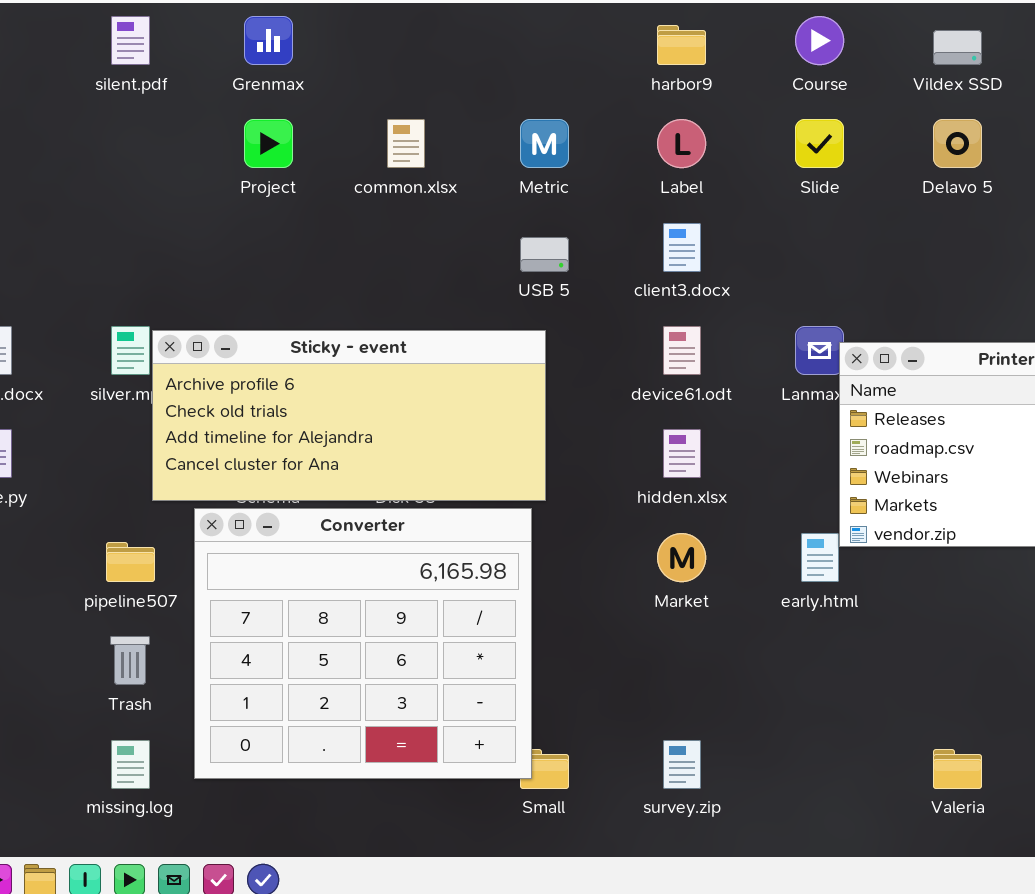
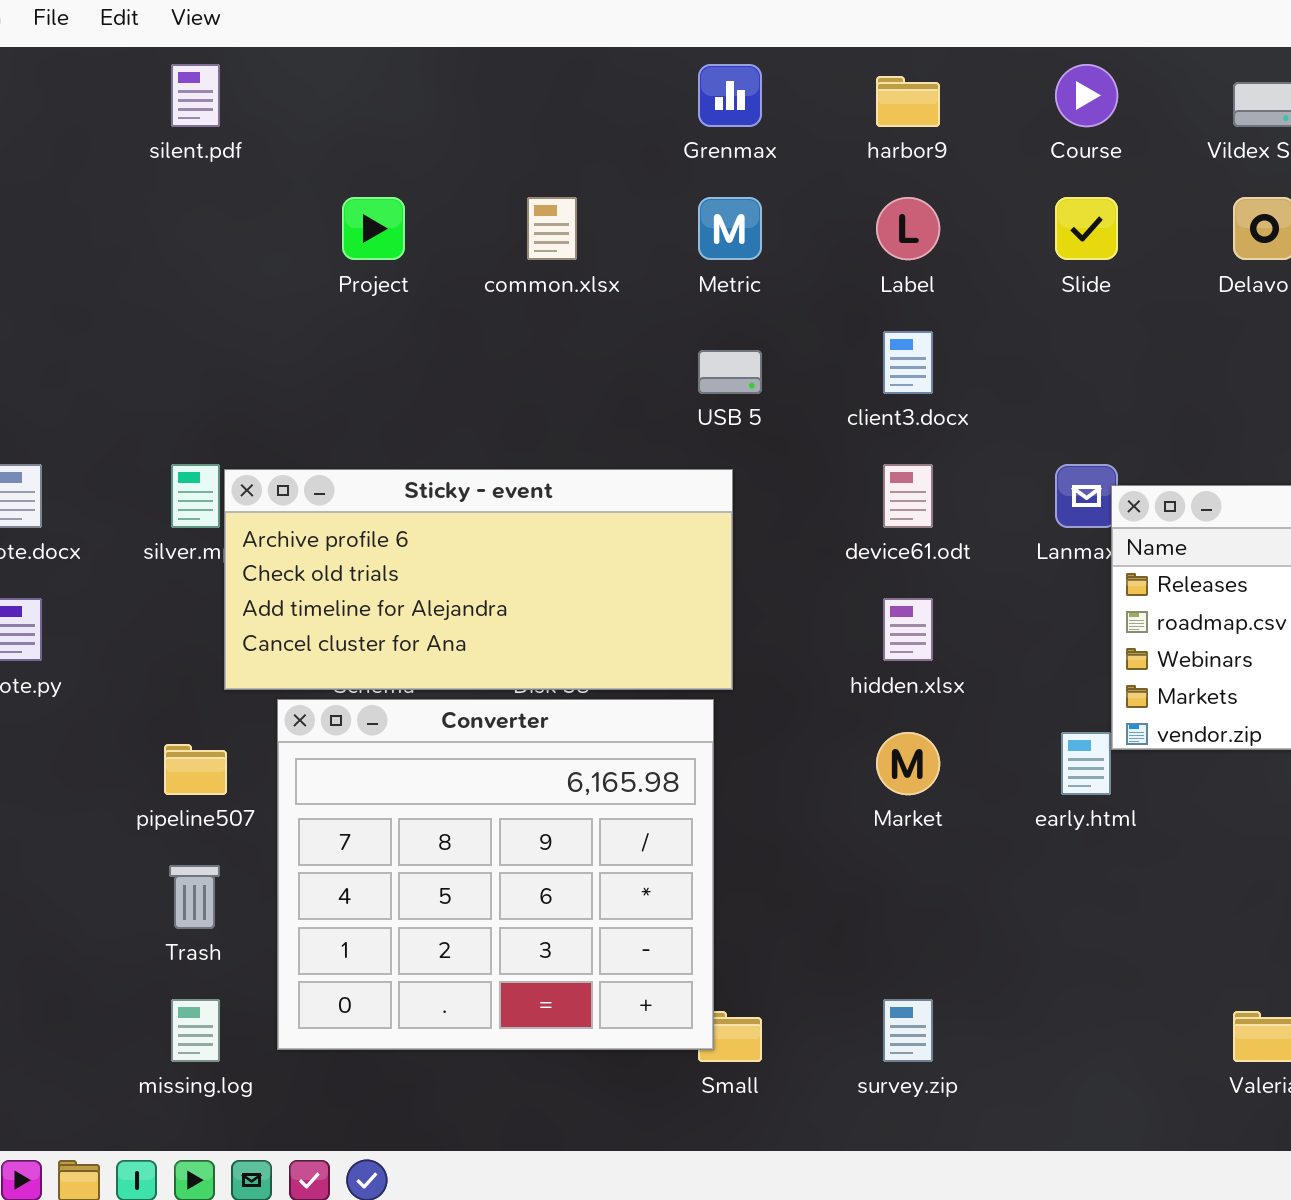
Grenmax: [244,16,293,65] -> [698,64,762,127], moved

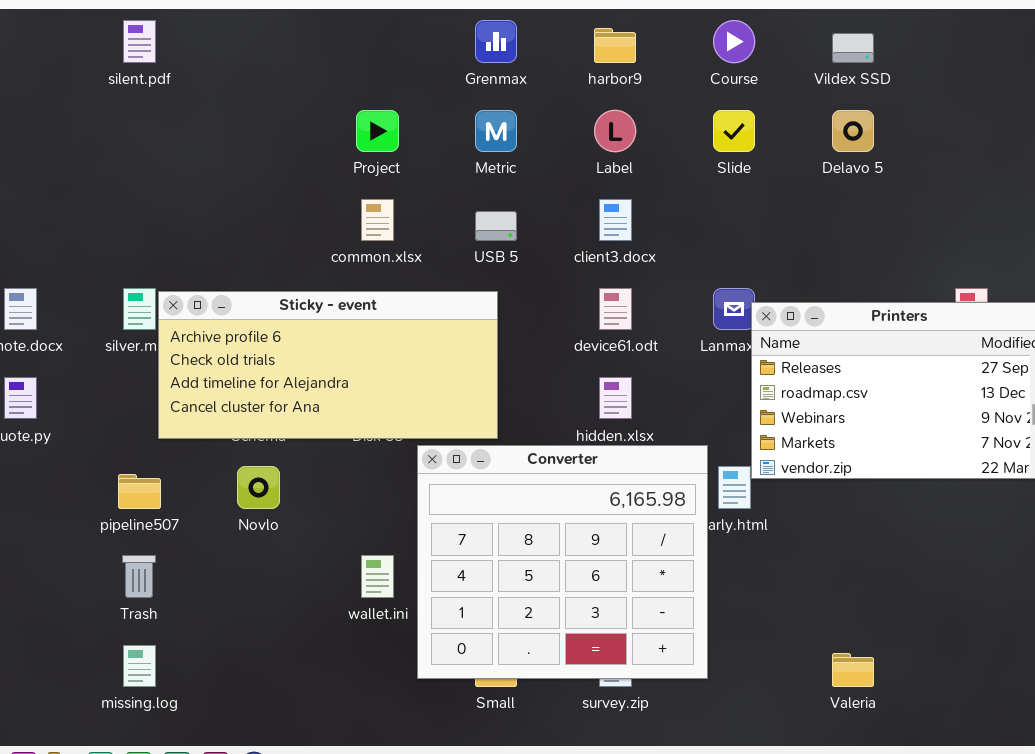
Project: [342,197,405,260] -> [356,110,399,152], moved
common.xlsx: [527,197,577,260] -> [361,199,394,241], moved
Converter: [277,699,714,1050] -> [417,445,708,679], moved

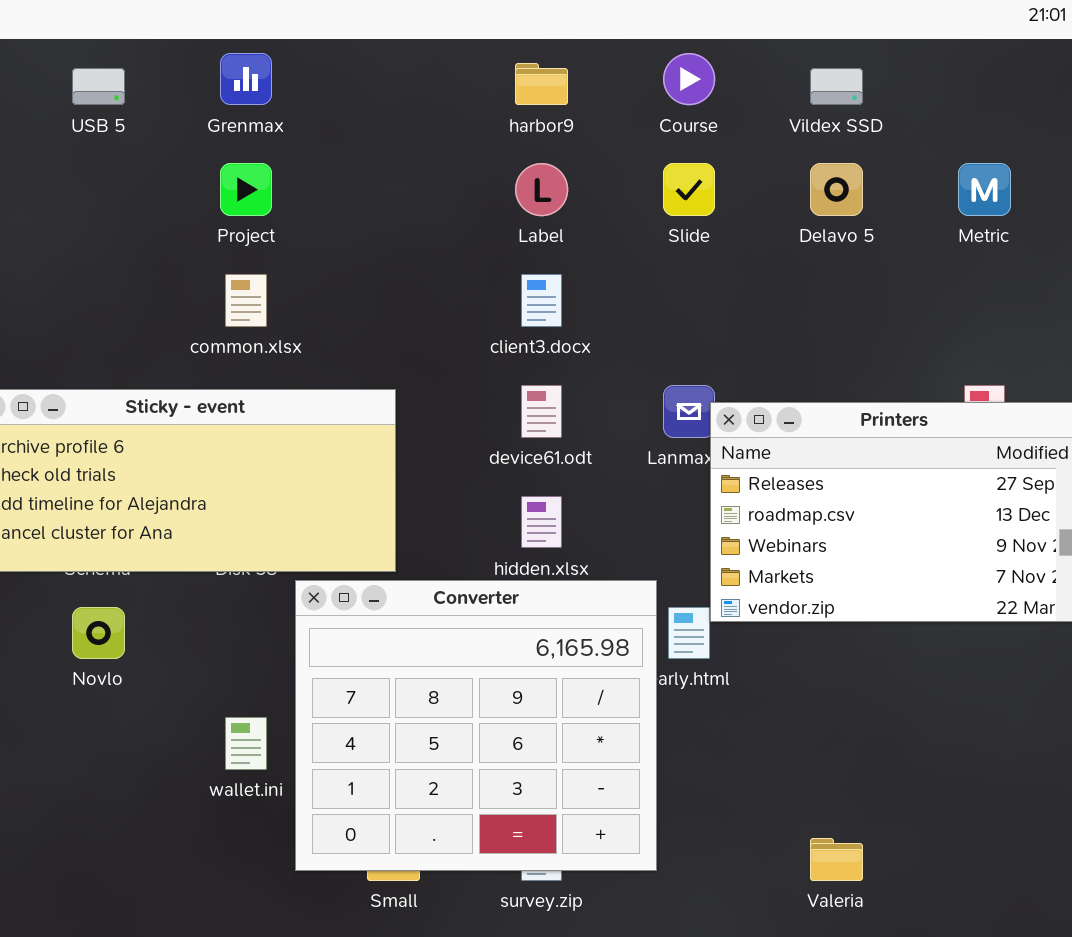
Grenmax: [475,20,517,63] -> [220,53,272,105], moved
Metric: [475,110,517,152] -> [958,163,1011,216], moved
USB 5: [475,211,517,241] -> [72,68,125,105], moved

